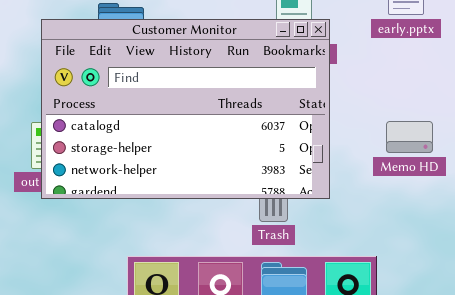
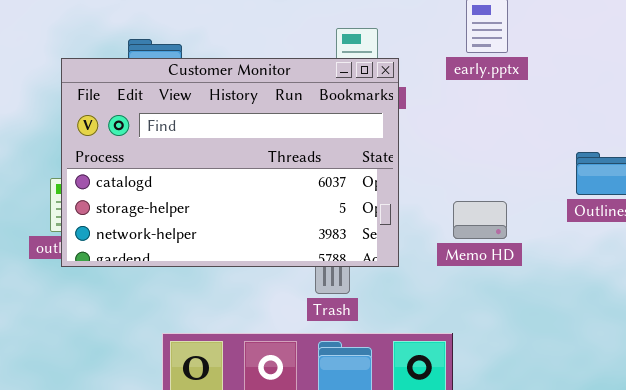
Memo HD: [386,121,433,153] -> [453,201,507,239], moved

